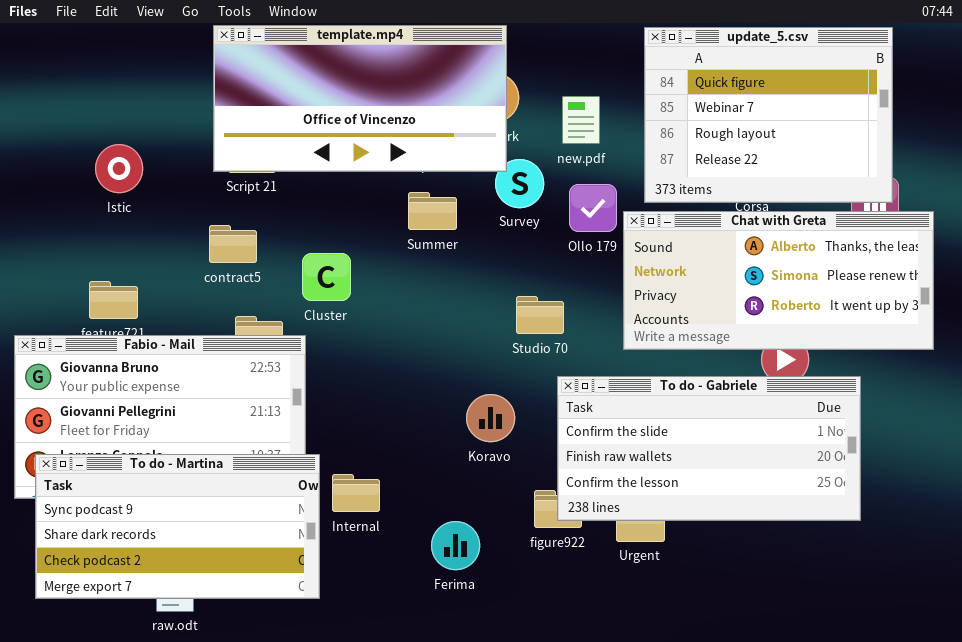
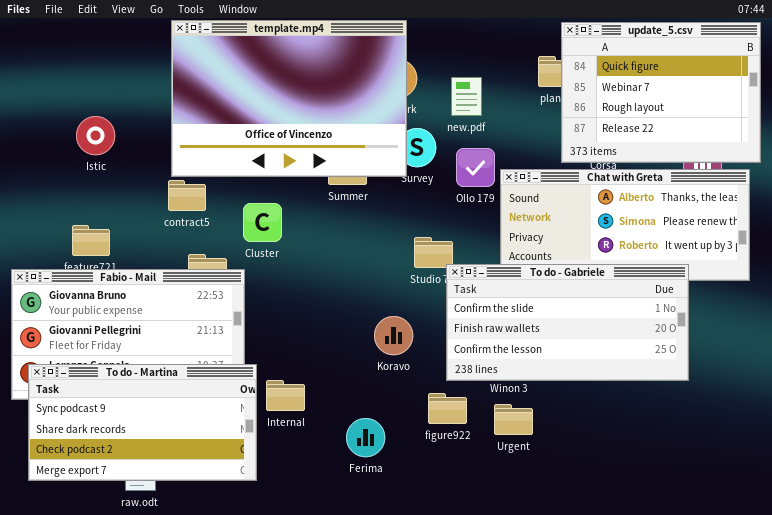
template.mp4: [213,25,507,172] -> [171,20,407,177], resized
update_5.csv: [644,27,893,203] -> [561,22,761,163], moved
To do - Gabriele: [557,376,861,521] -> [446,264,689,381], moved

